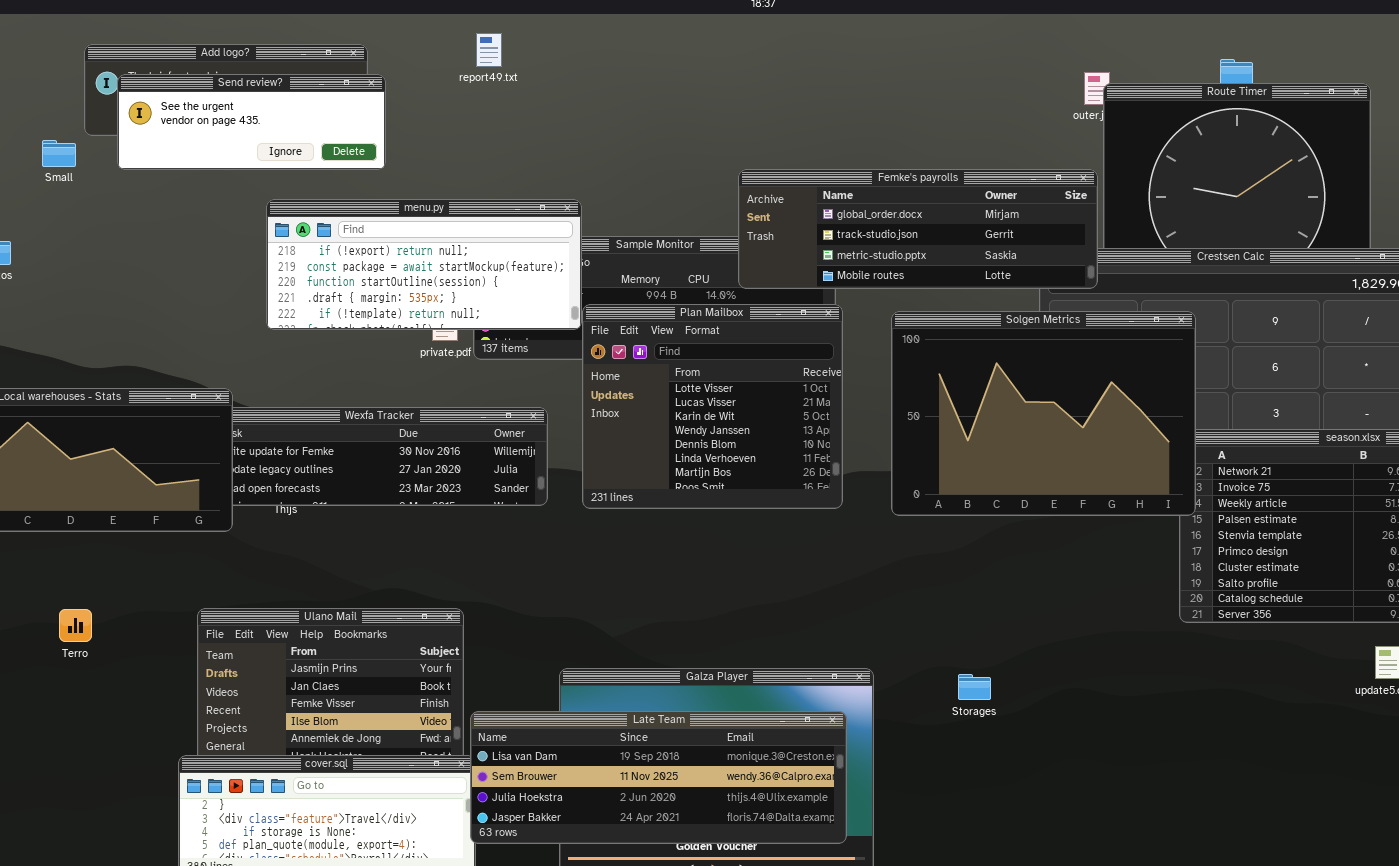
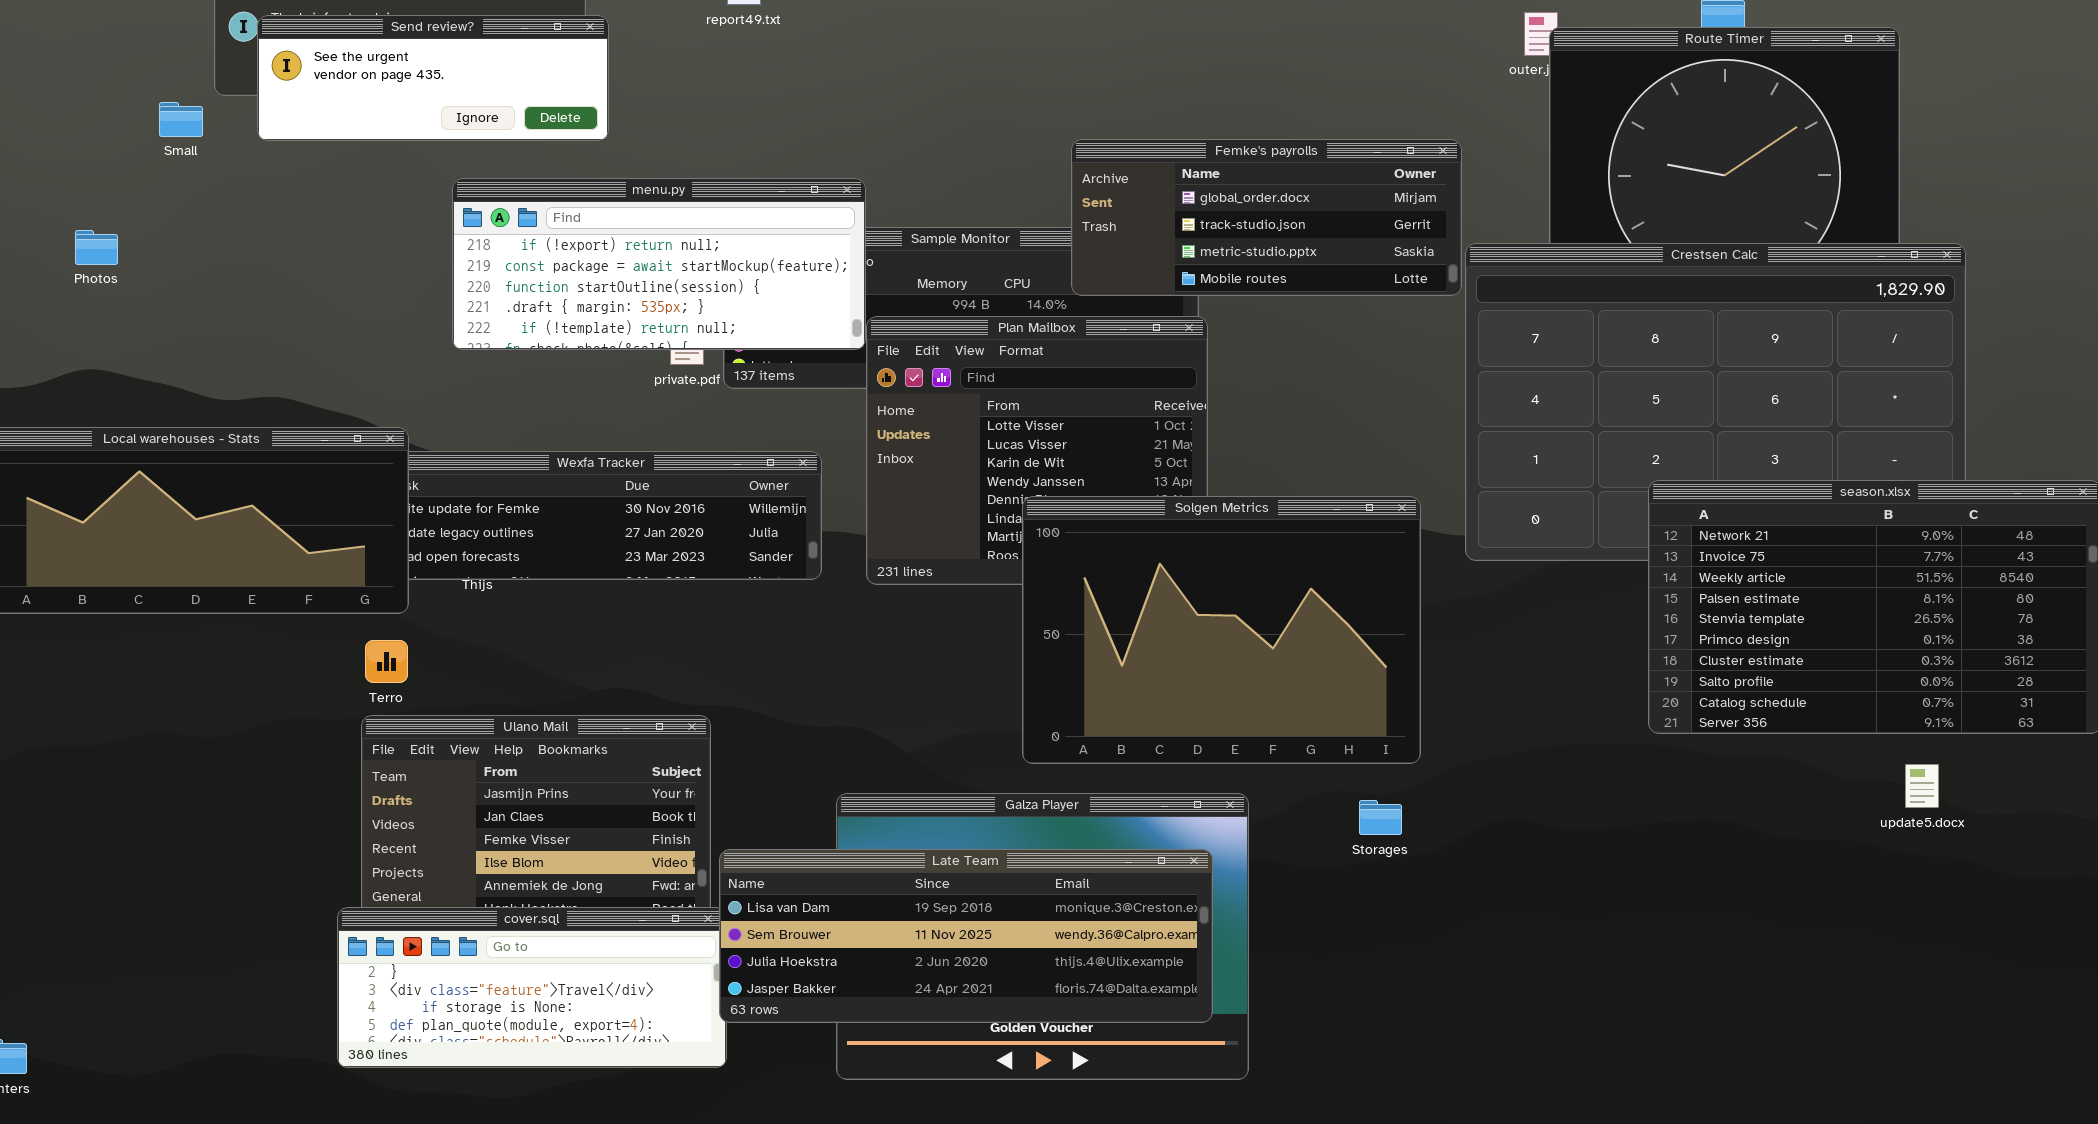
Femke's payrolls: [738,169,1098,289] -> [1071,139,1462,296], resized
Solgen Metrics: [891,311,1196,516] -> [1022,496,1421,764], moved
Terro: [59,609,92,642] -> [365,640,408,683], moved

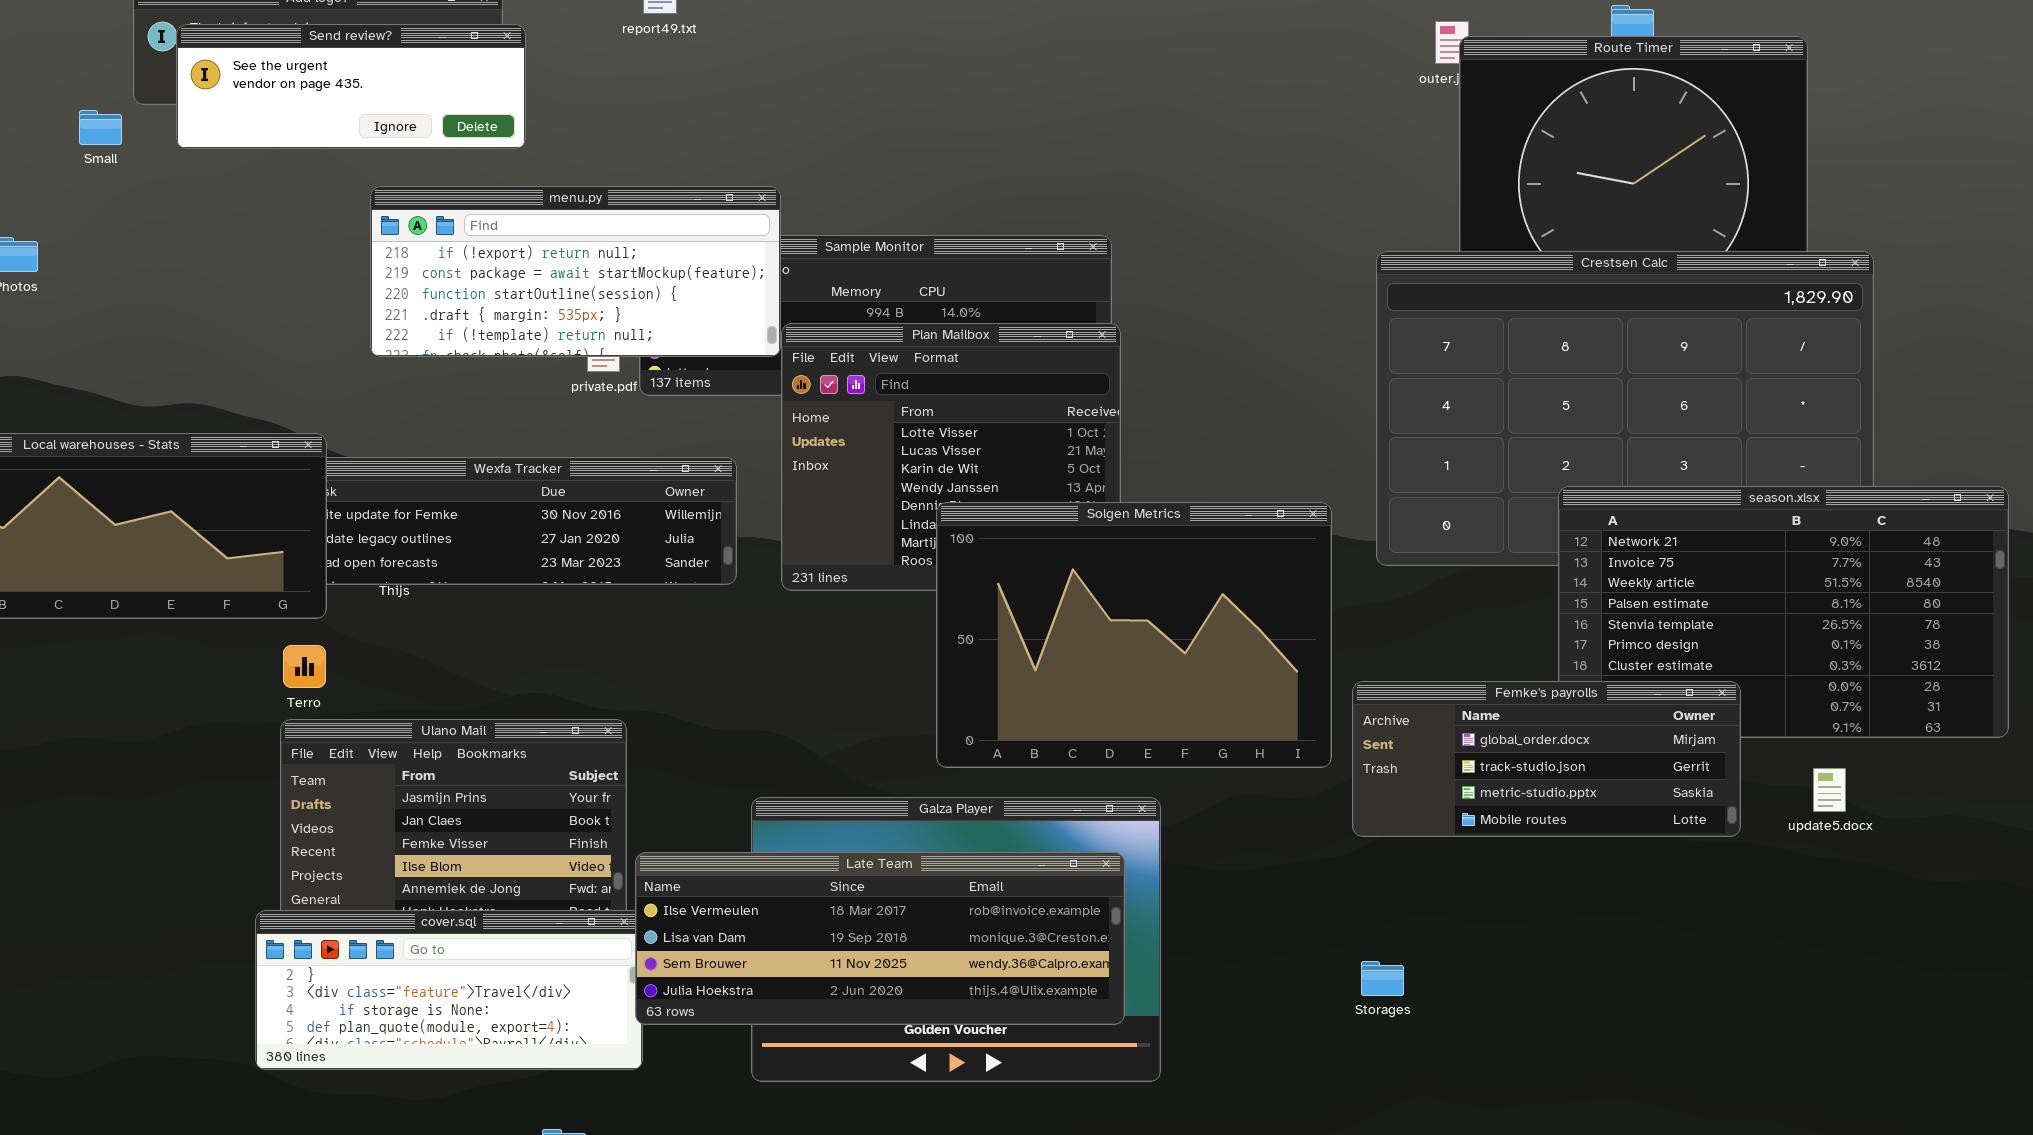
Femke's payrolls: [1071,139,1462,296] -> [1352,681,1741,837], moved
Storages: [1359,800,1402,835] -> [1361,961,1404,996], moved
Late Team: [719,849,1213,1023] -> [635,852,1125,1025], scrolled up 1 row

